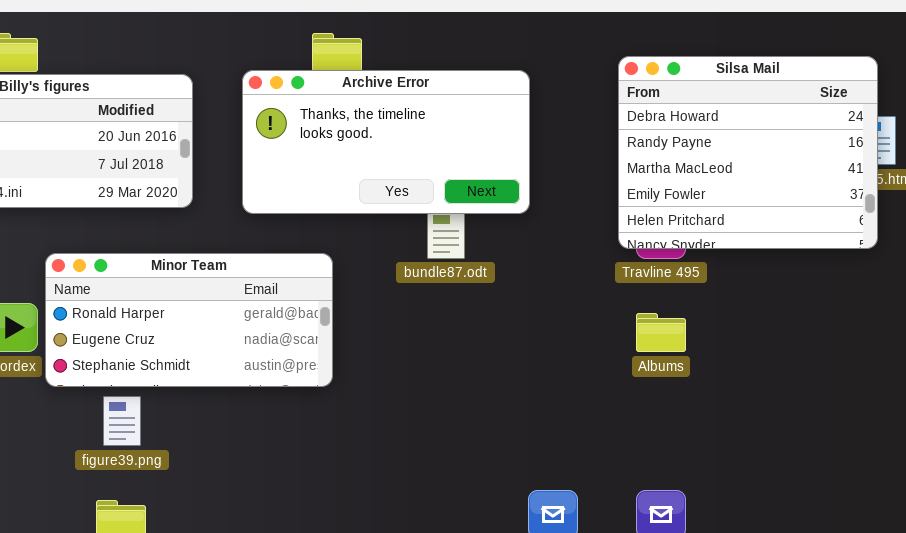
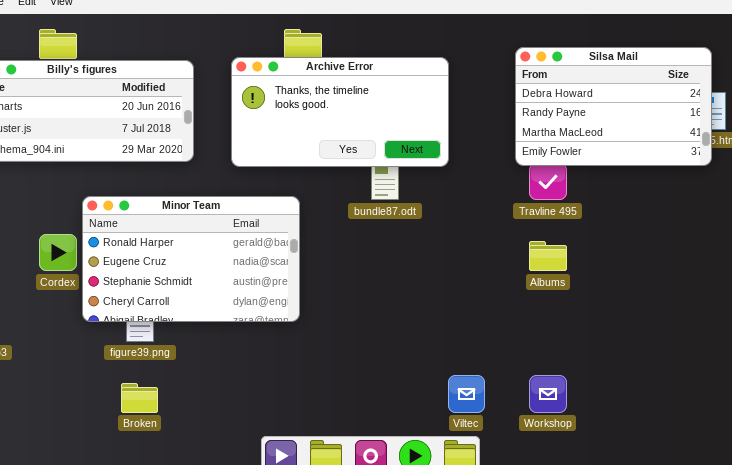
Silsa Mail: [618,56,878,249] -> [515,47,712,166], resized
Minor Team: [45,253,333,387] -> [82,196,300,322], resized

